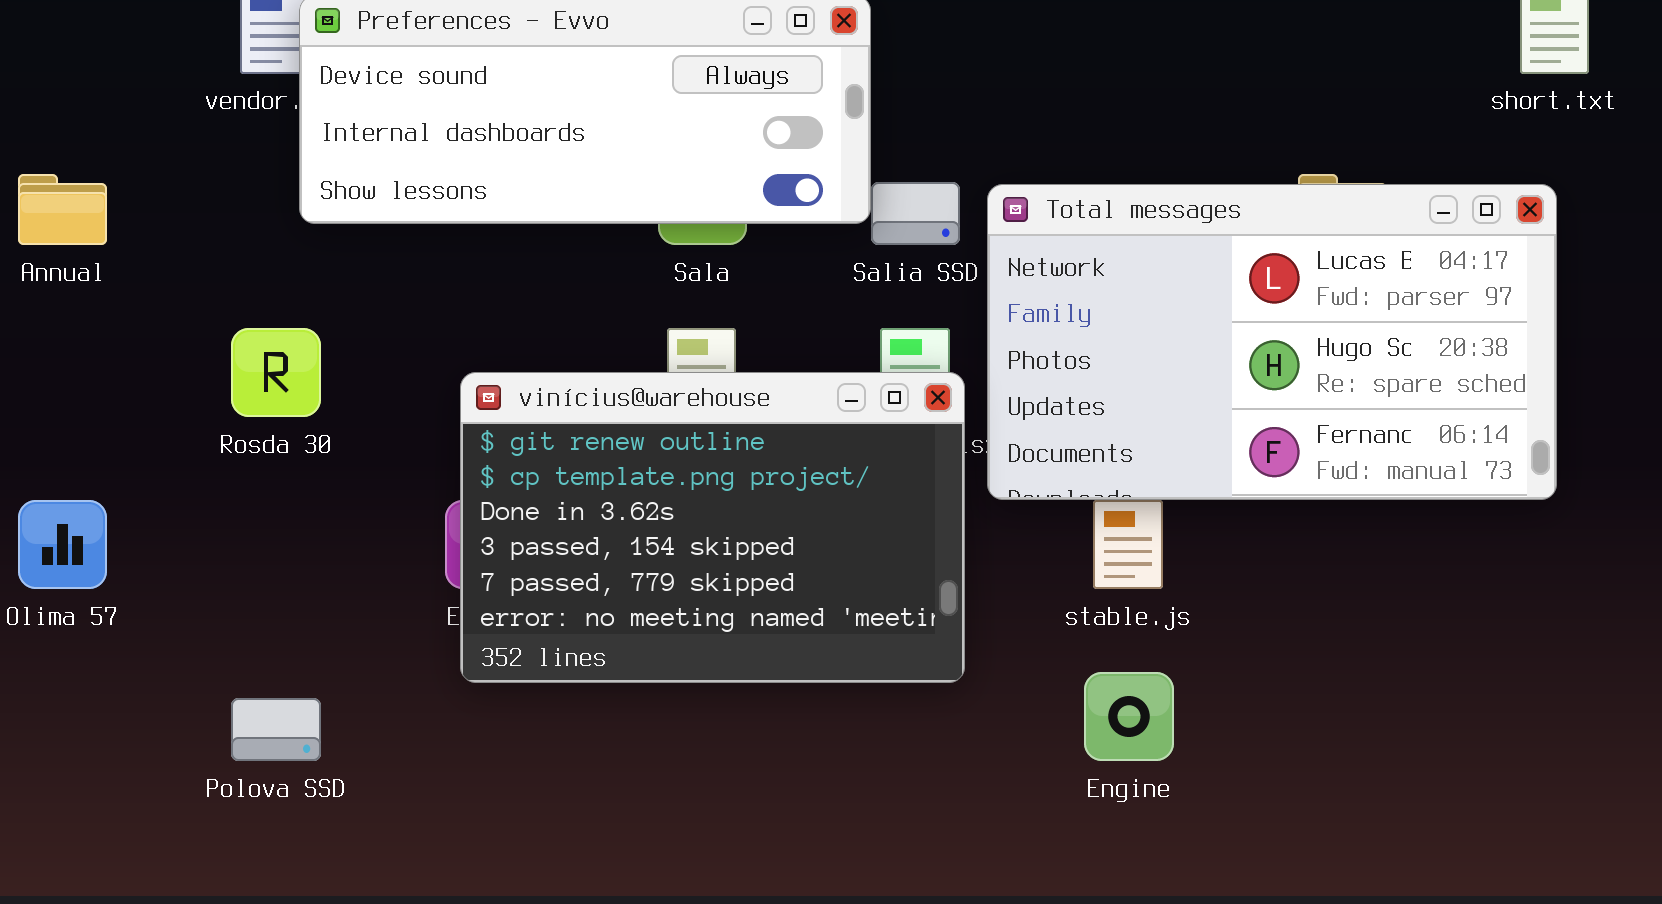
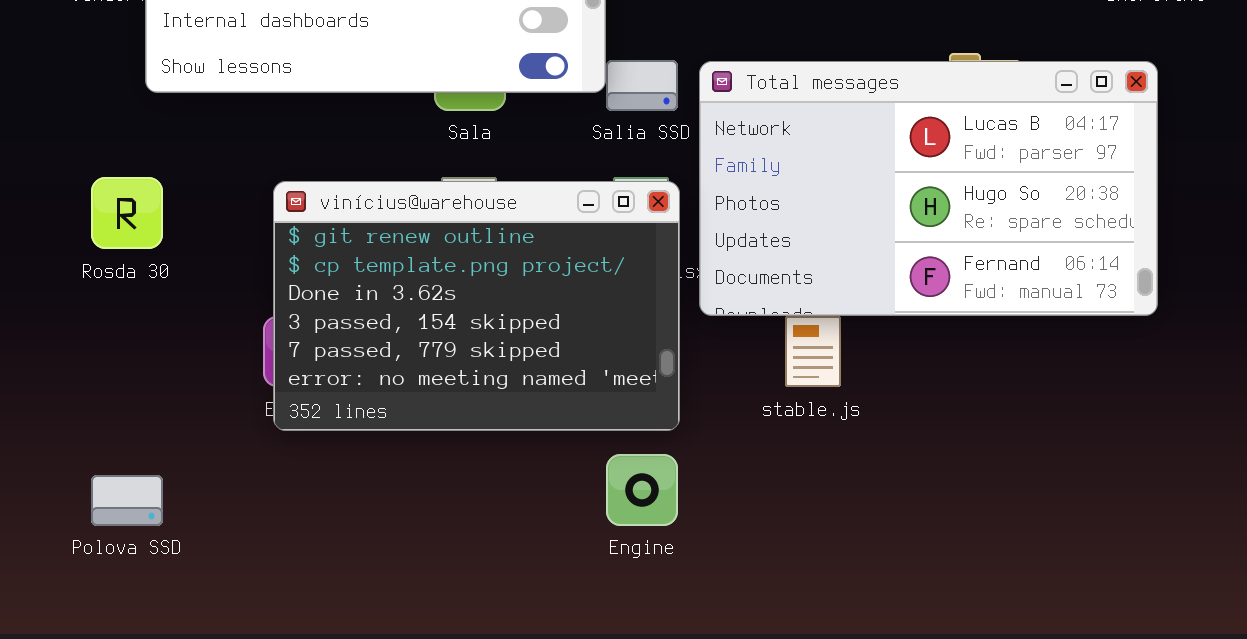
vinícius@warehouse: [460,372,965,683] -> [273,181,680,431], moved
Engine: [1084,672,1174,761] -> [606,454,678,526], moved

